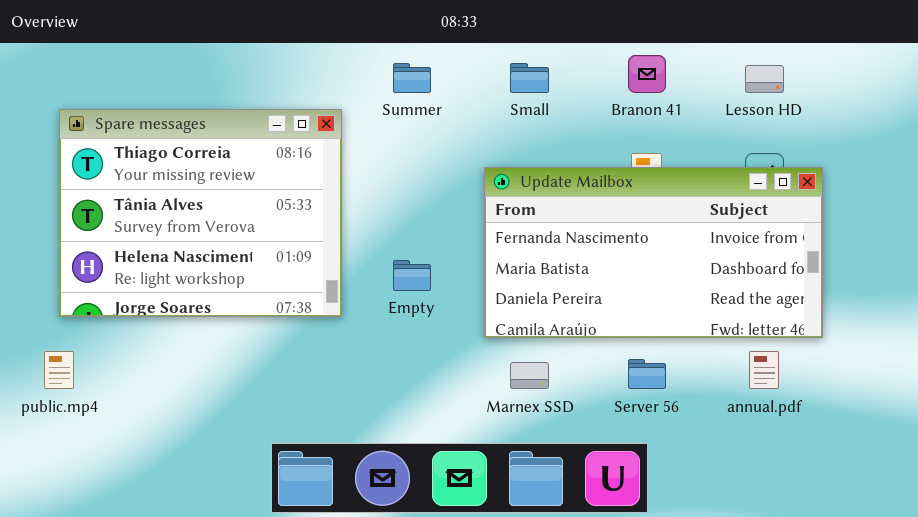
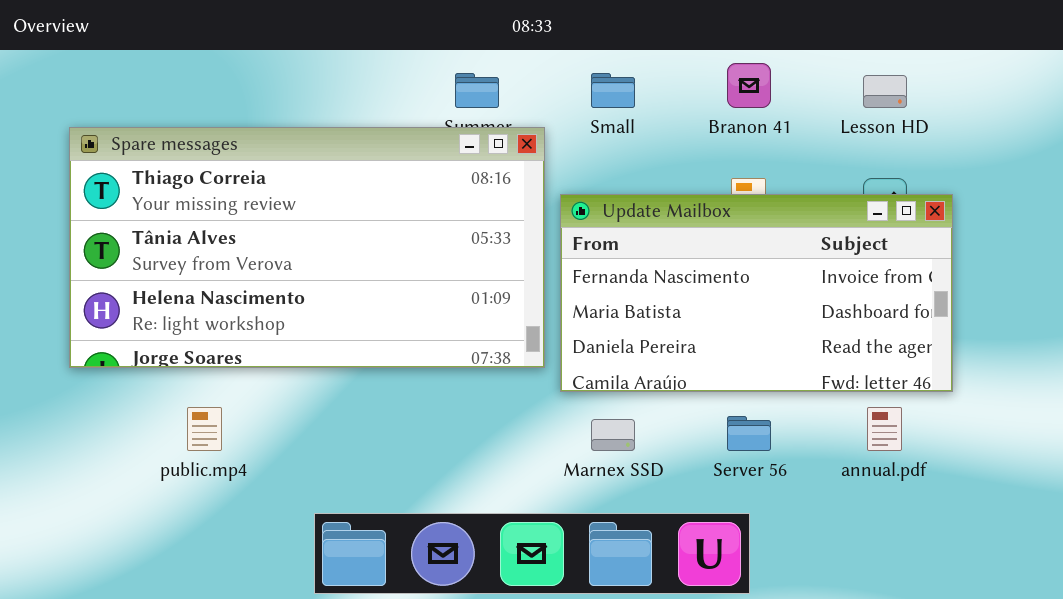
Spare messages: [59,109,342,317] -> [69,127,545,368], resized
public.mp4: [44,351,74,389] -> [187,407,222,451], moved

